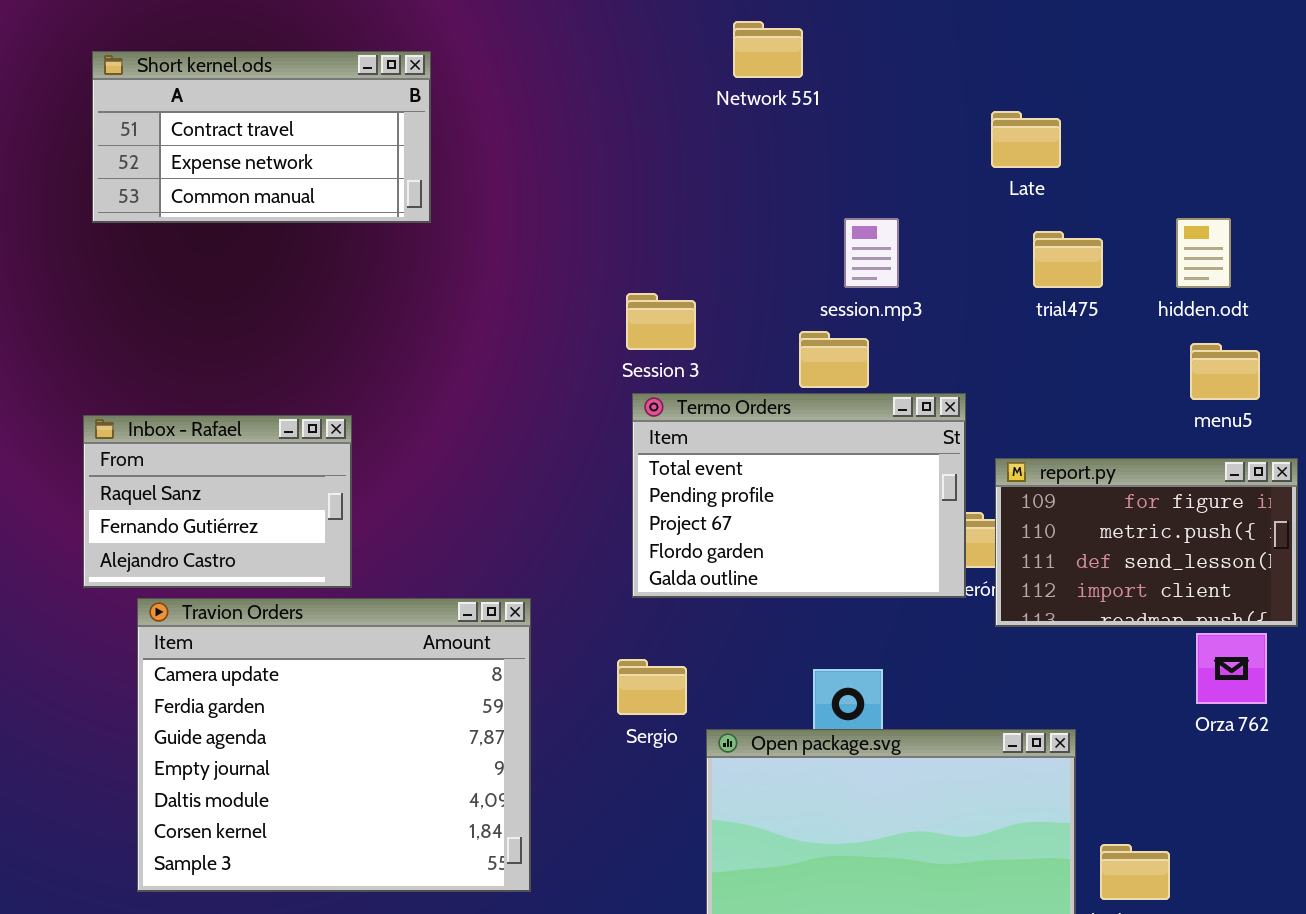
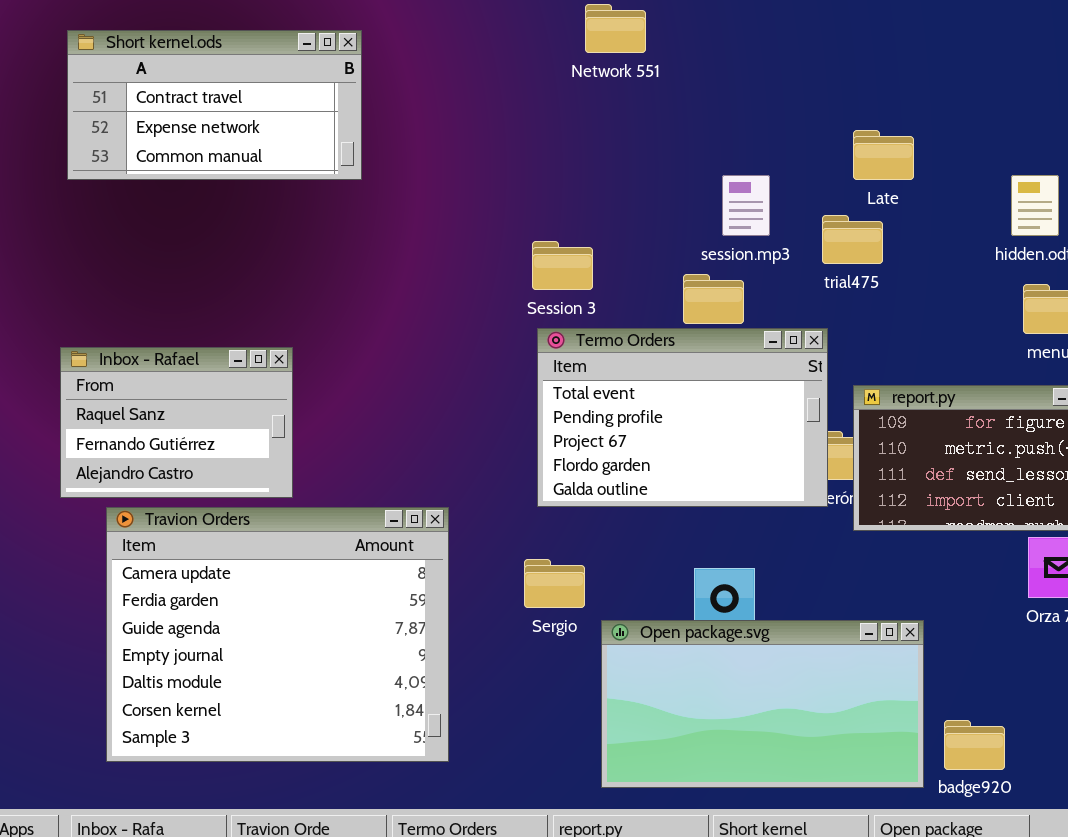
Network 551: [733,21,803,78] -> [585,4,646,53], moved
Late: [991,111,1061,168] -> [853,130,914,180], moved
trial475: [1033,231,1103,288] -> [822,215,883,264], moved

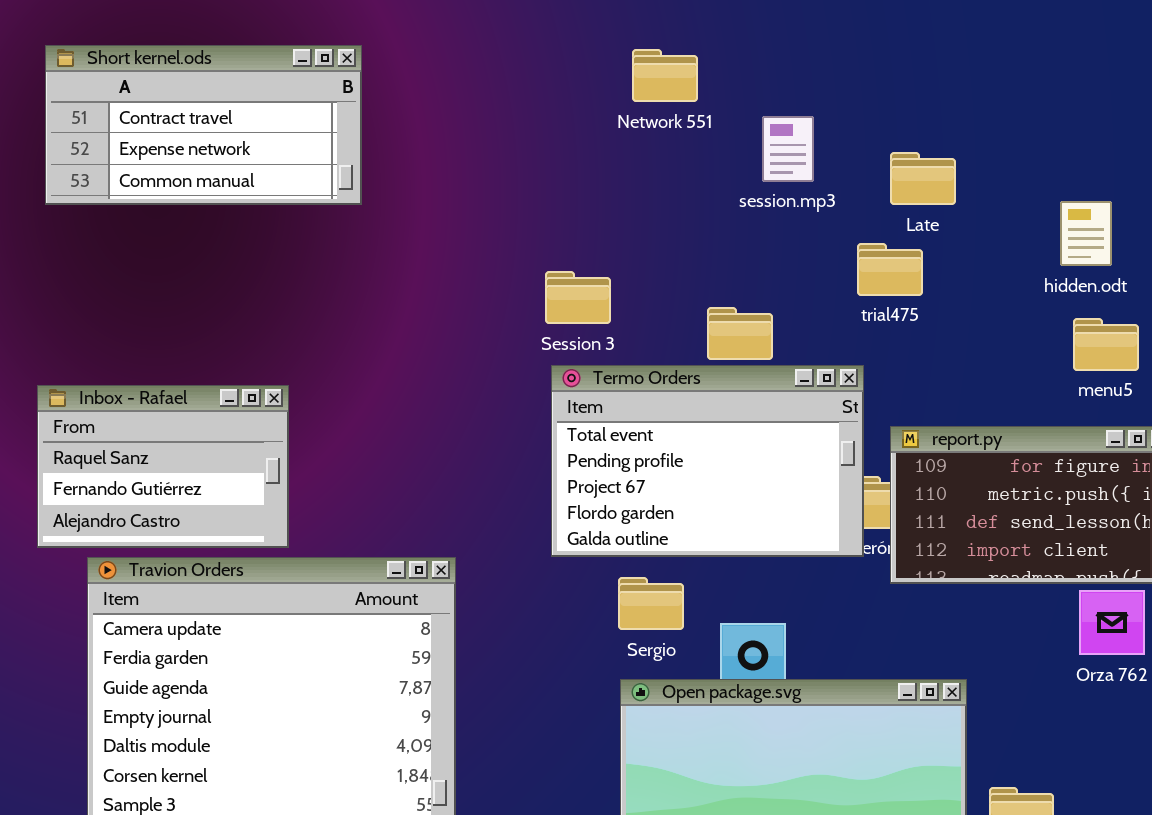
Network 551: [585,4,646,53] -> [632,49,698,102], moved
session.mp3: [722,175,770,236] -> [762,116,814,182], moved
Sergio: [524,559,585,608] -> [618,577,684,630], moved

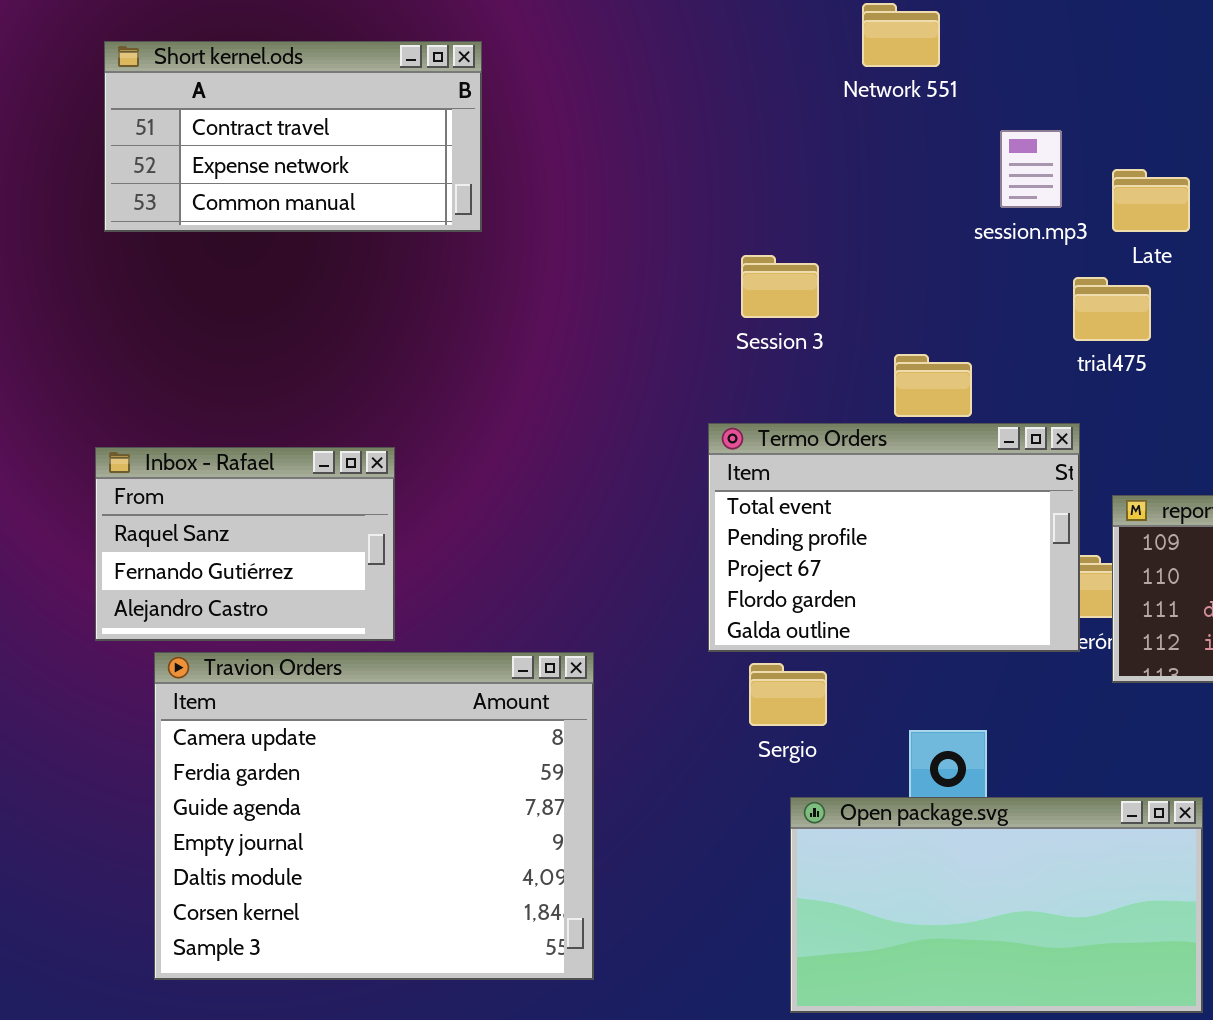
Network 551: [632,49,698,102] -> [862,3,940,67], moved
session.mp3: [762,116,814,182] -> [1000,130,1062,208], moved
Session 3: [545,271,611,324] -> [741,255,819,318], moved
Sergio: [618,577,684,630] -> [749,663,827,726], moved

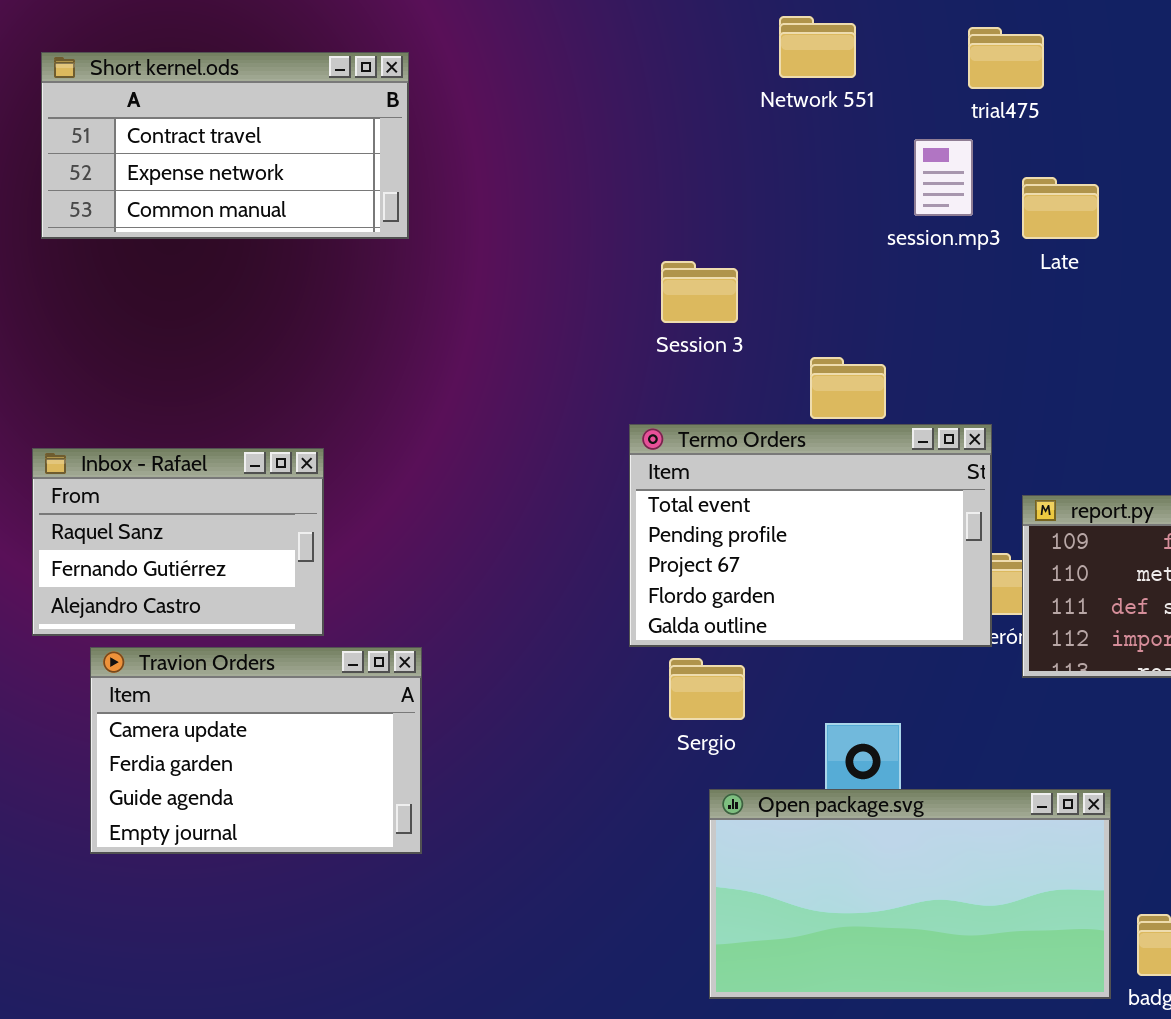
trial475: [1073,277,1151,341] -> [968,27,1044,89], moved
Travion Orders: [154,652,594,980] -> [90,647,422,854], resized

